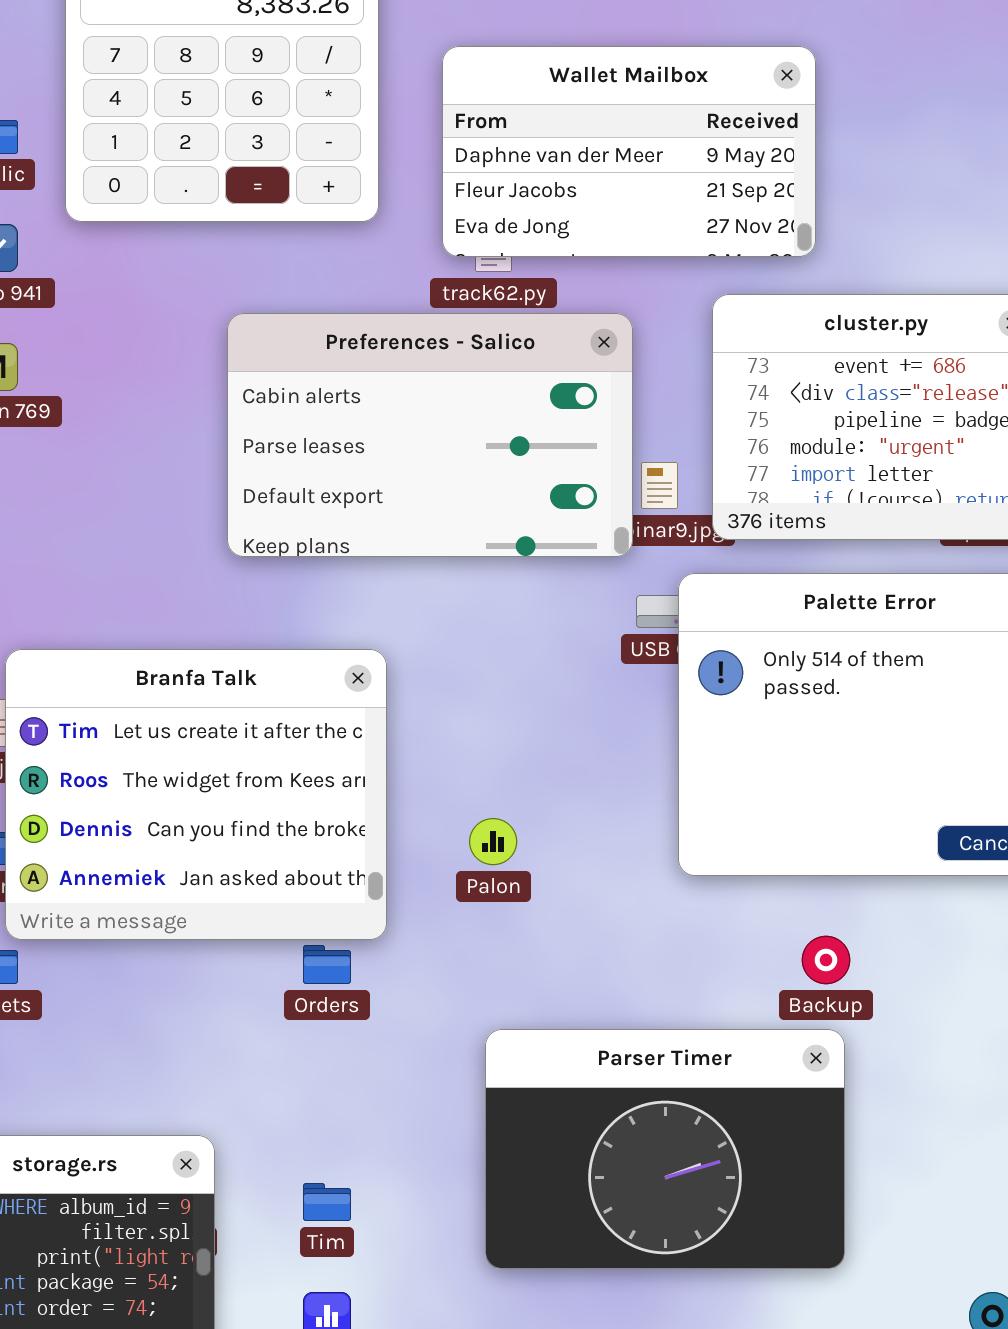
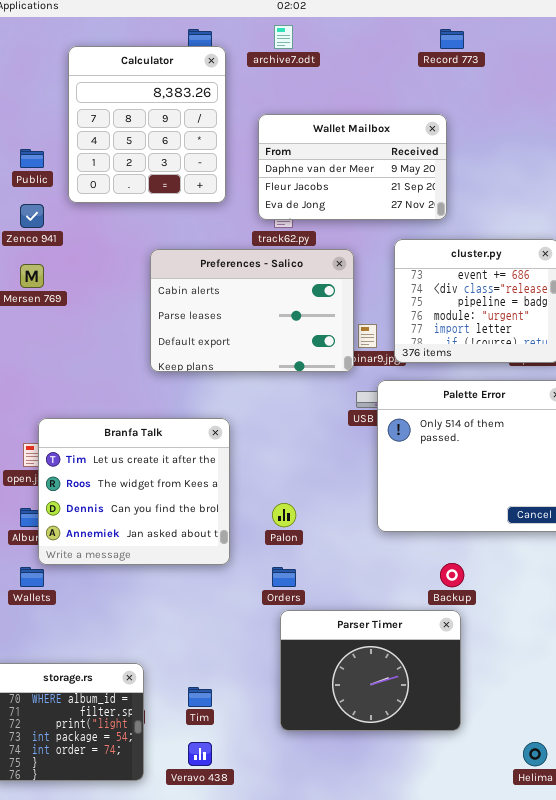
Orders: [303,945,351,984] -> [272,567,296,587], moved

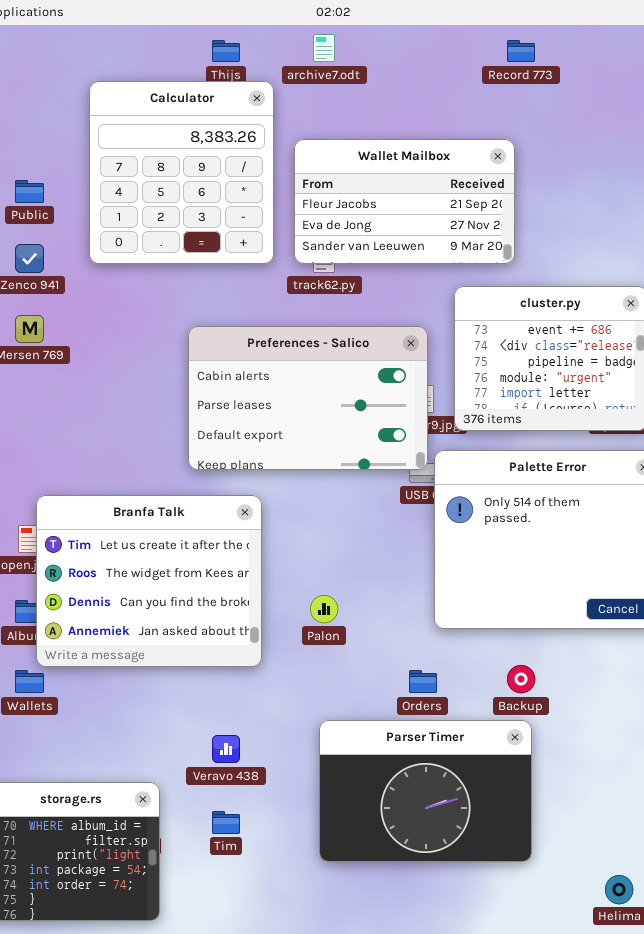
Calculator: [68,46,226,203] -> [89,81,274,264], moved
Wallet Mailbox: [258,114,447,220] -> [294,139,515,264], scrolled down 1 row
Preferences - Salico: [150,249,354,372] -> [188,326,428,470], moved
Orders: [272,567,296,587] -> [409,670,437,693], moved
Veravo 438: [188,742,212,766] -> [212,735,240,763], moved

